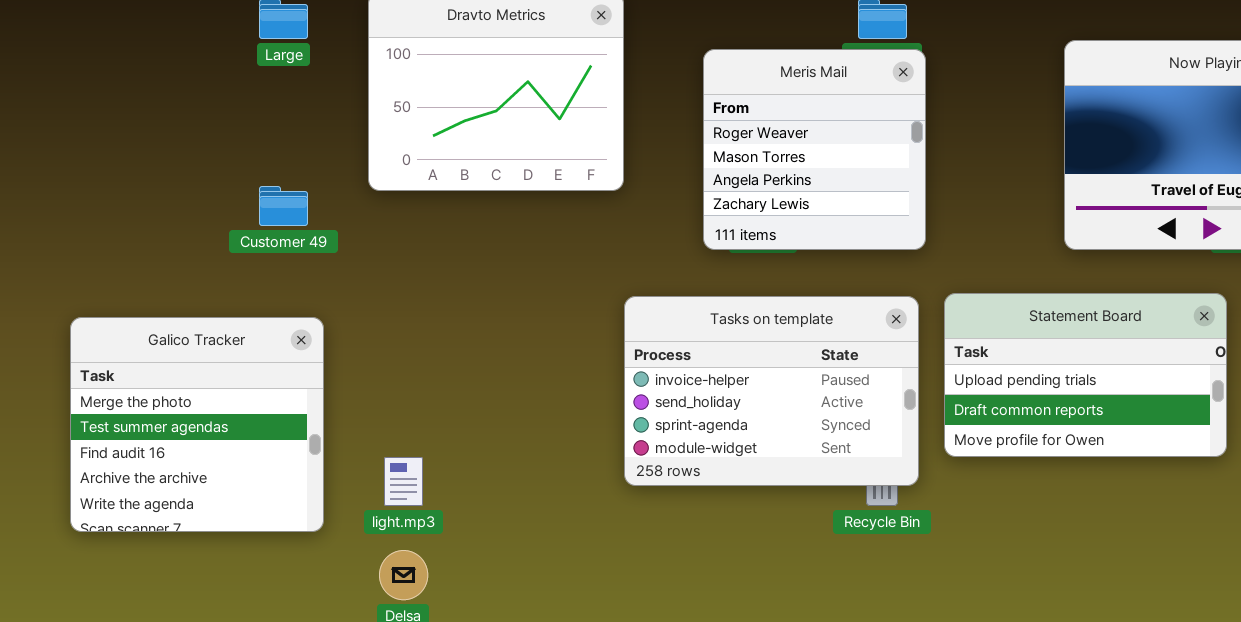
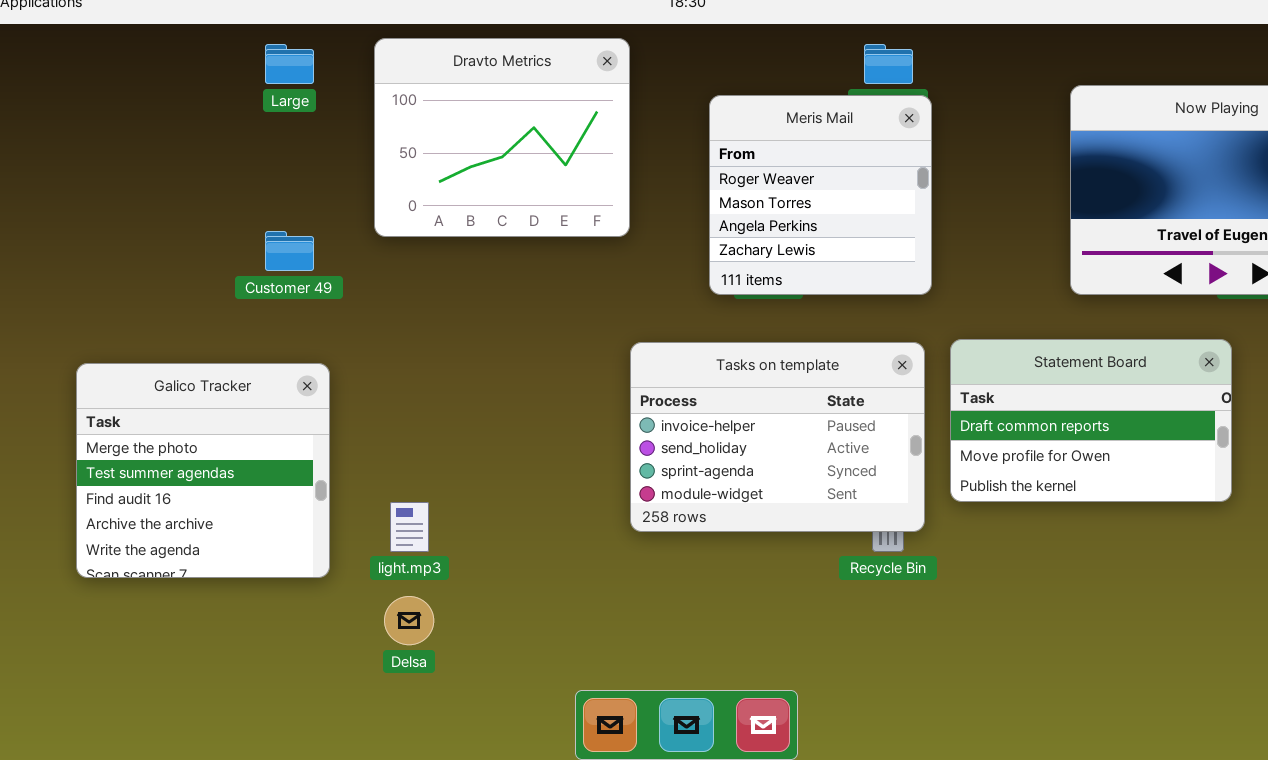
Statement Board: [944,293,1227,457] -> [950,339,1232,502], scrolled down 1 row

